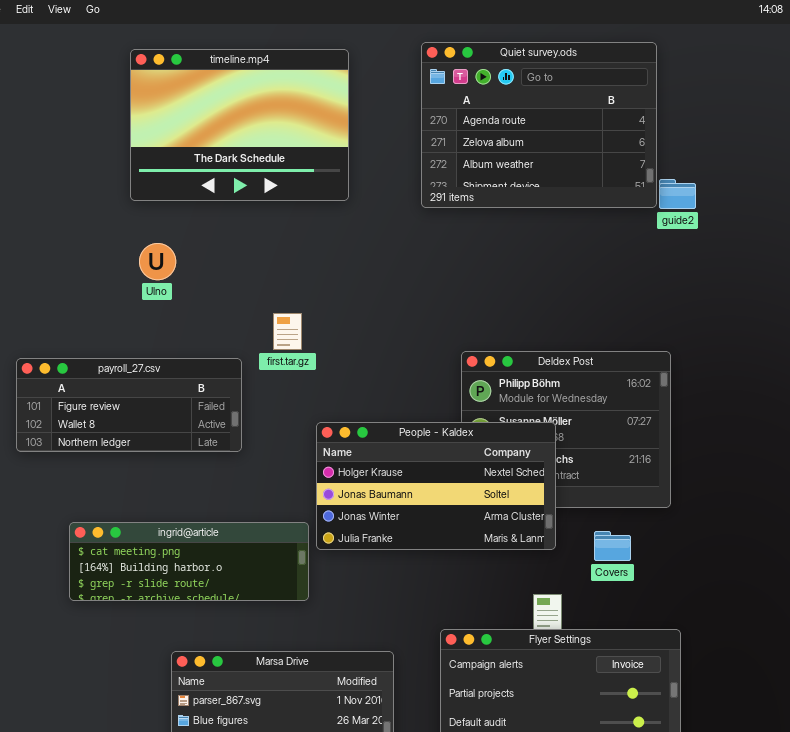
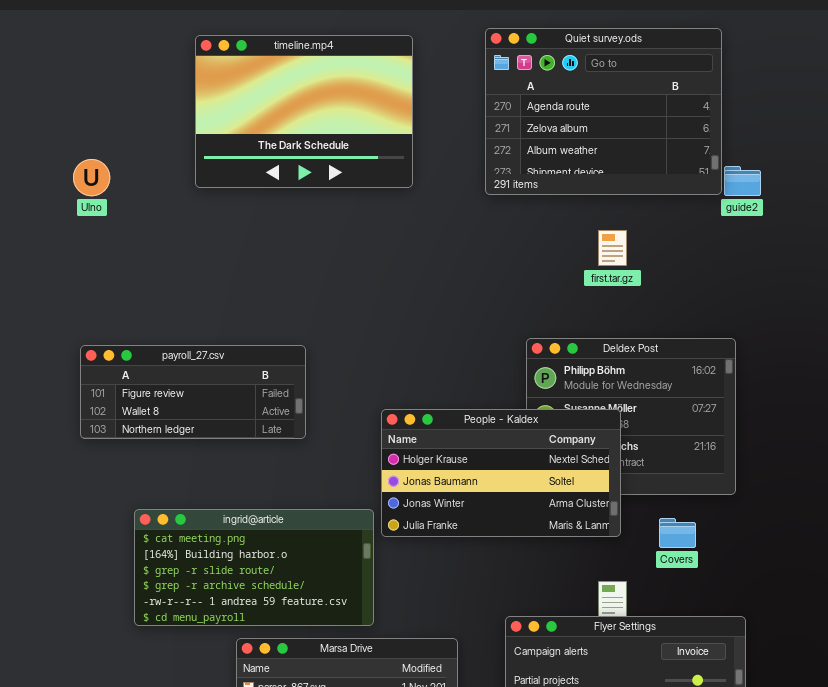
Ulno: [139,243,176,280] -> [73,159,110,196], moved
first.tar.gz: [273,313,302,350] -> [598,230,627,266], moved
ingrid@article: [69,522,309,601] -> [134,509,374,626], resized

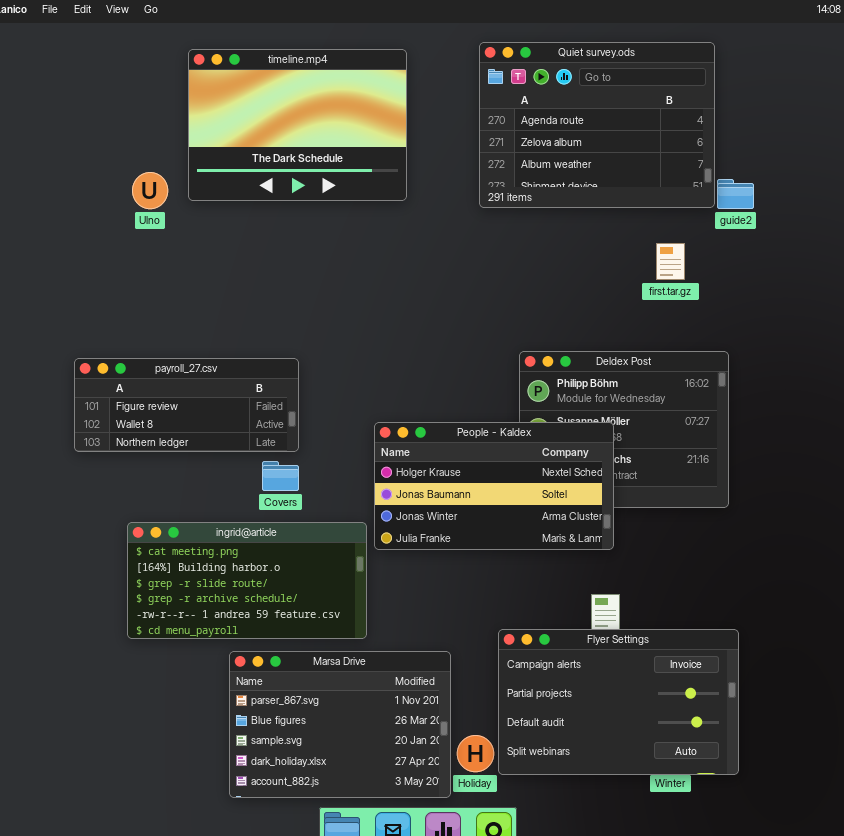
Ulno: [73,159,110,196] -> [132,172,168,209], moved
first.tar.gz: [598,230,627,266] -> [656,243,685,280], moved
Covers: [659,518,696,548] -> [262,461,299,491], moved

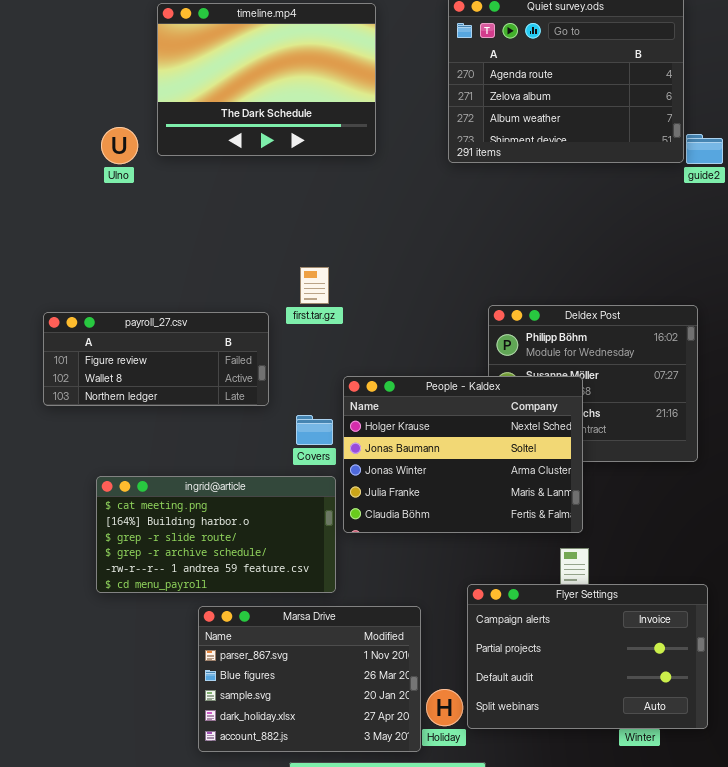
first.tar.gz: [656,243,685,280] -> [300,267,329,304], moved
People - Kaldex: [374,422,614,550] -> [343,376,583,533], resized
Covers: [262,461,299,491] -> [296,415,333,445], moved

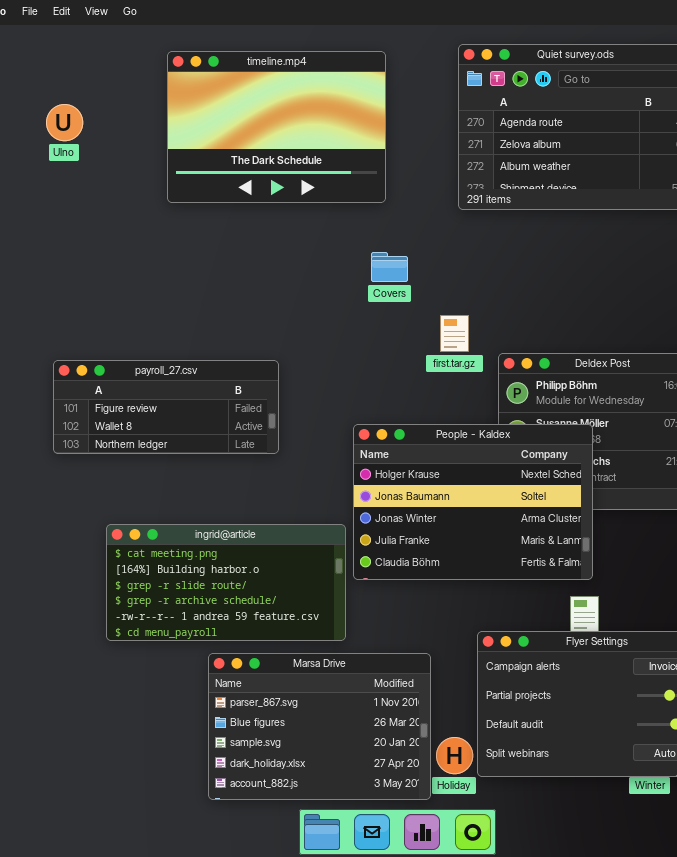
Ulno: [101,127,138,164] -> [46,104,83,141], moved
first.tar.gz: [300,267,329,304] -> [440,315,469,352], moved
Covers: [296,415,333,445] -> [371,252,408,282], moved

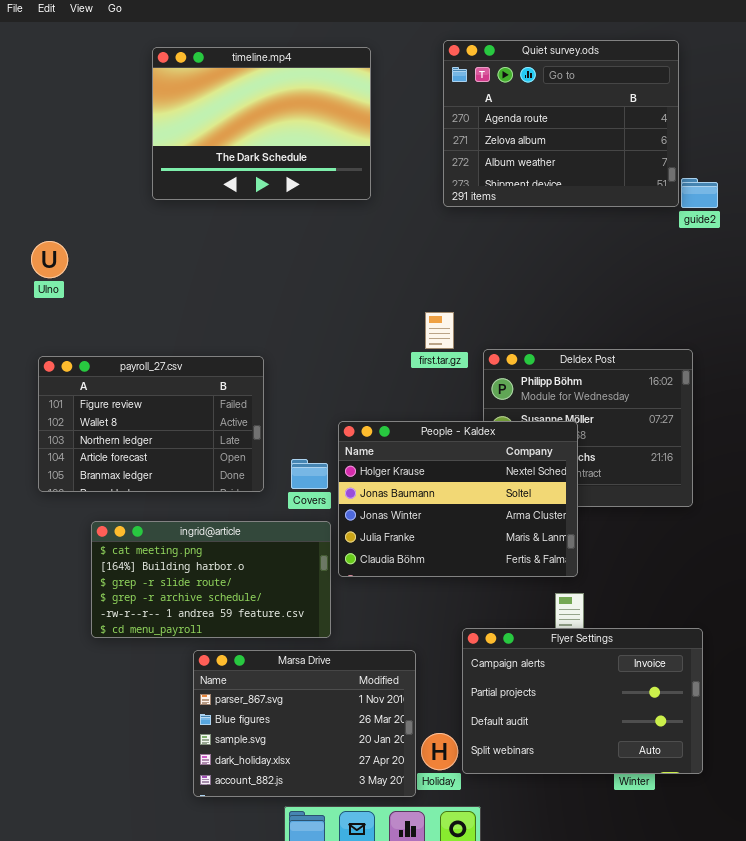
Ulno: [46,104,83,141] -> [31,241,68,278], moved
Covers: [371,252,408,282] -> [291,459,328,489], moved
payroll_27.csv: [53,360,279,454] -> [38,356,264,492], resized

